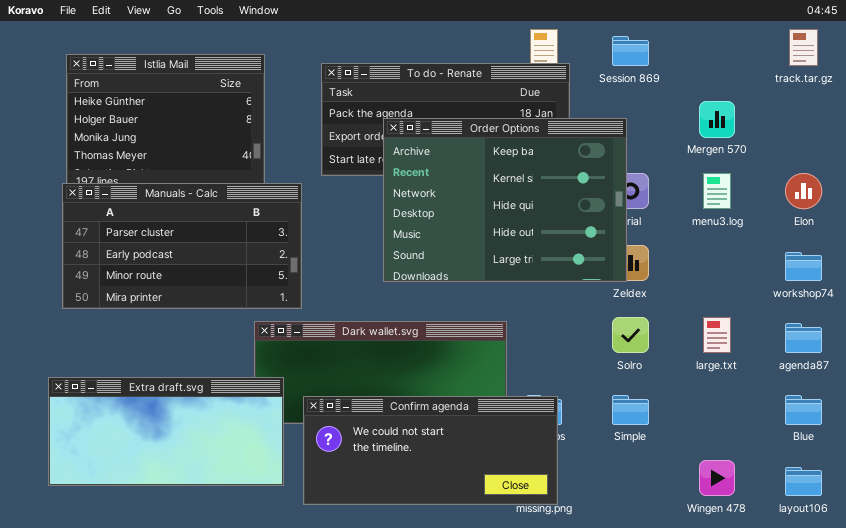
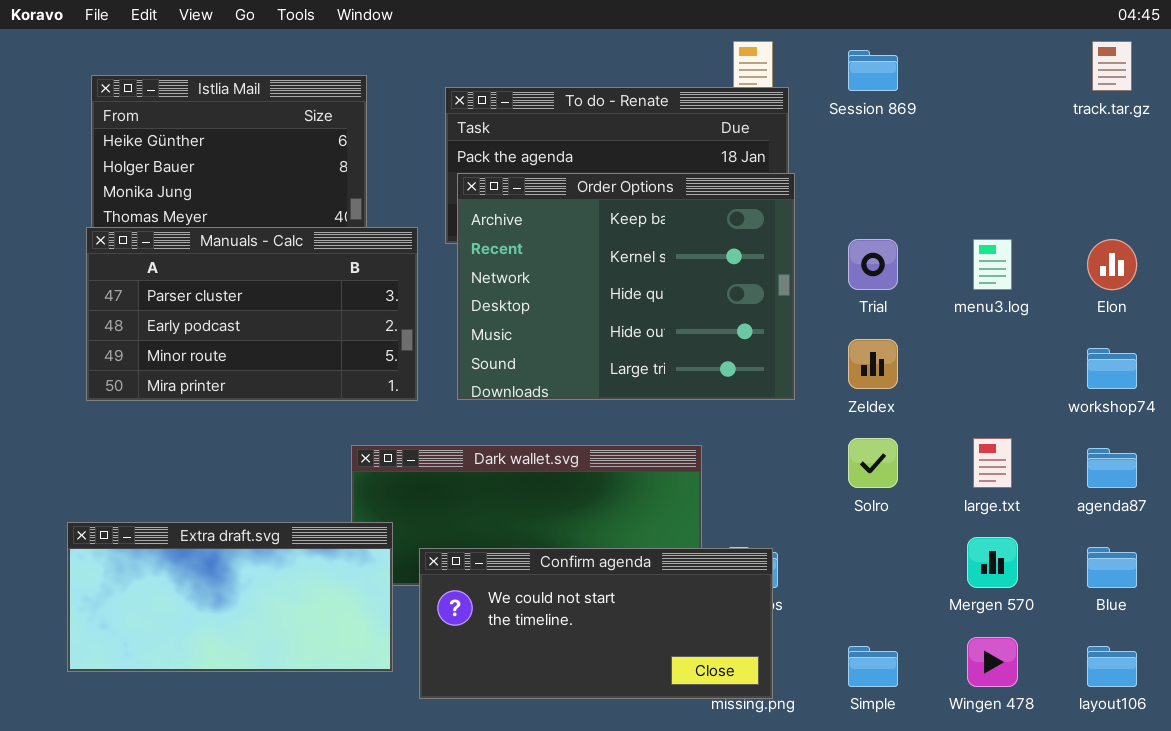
Mergen 570: [699,101,735,138] -> [967,537,1018,588], moved
Order Options: [383,118,627,282] -> [457,173,795,400], moved
Manuals - Calc: [62,183,302,309] -> [86,227,418,401], moved
Simple: [612,395,649,425] -> [848,646,898,687], moved

